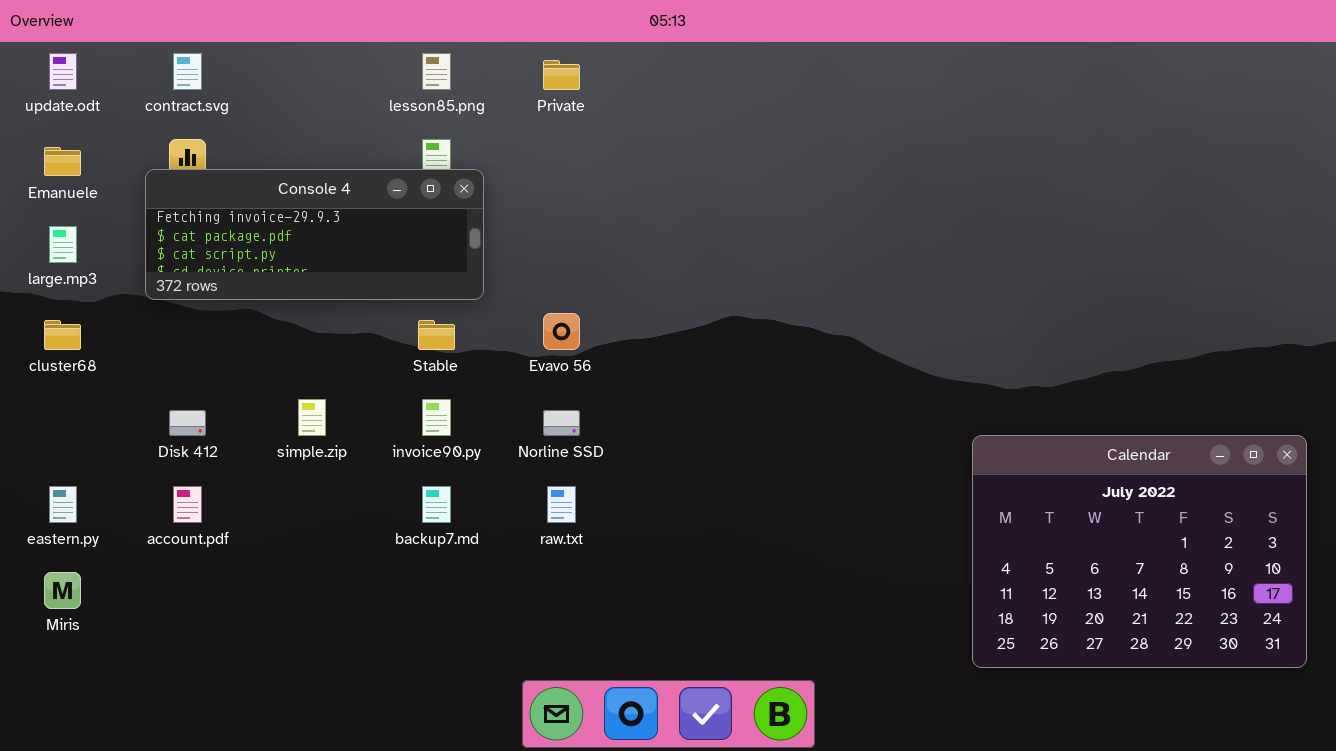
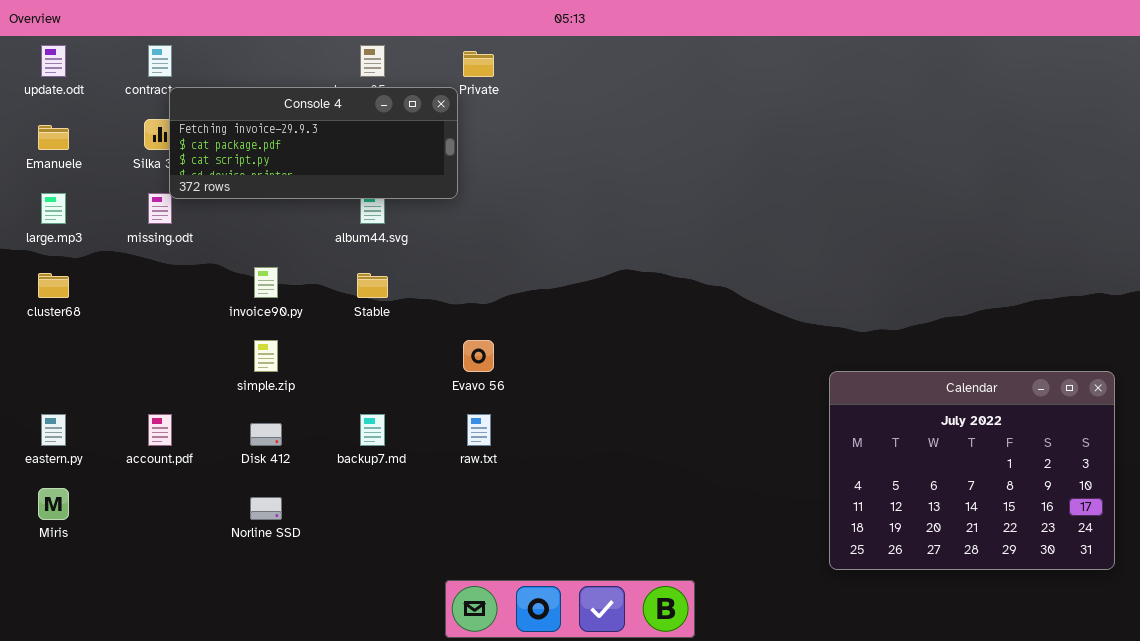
Console 4: [145,169,484,300] -> [169,87,458,199], moved
Evavo 56: [543,313,580,350] -> [463,340,494,372], moved
invoice90.py: [422,399,451,436] -> [254,267,278,298], moved
Disk 412: [169,410,206,436] -> [250,423,282,446], moved
Norline SSD: [543,410,580,436] -> [250,497,282,520], moved

